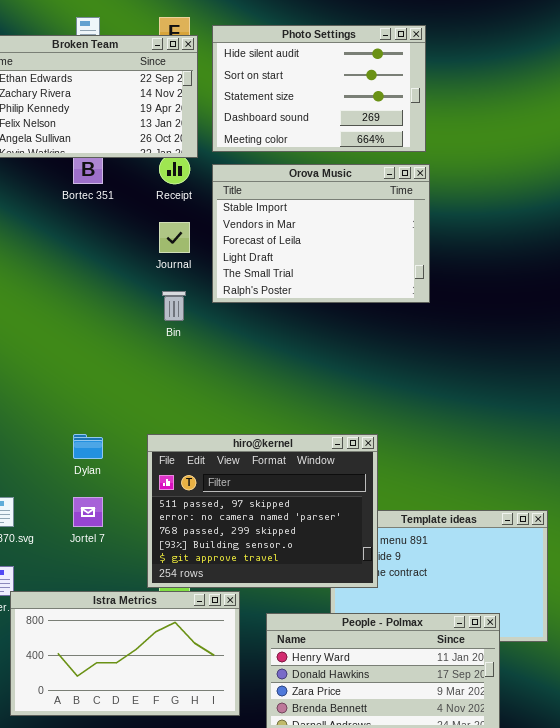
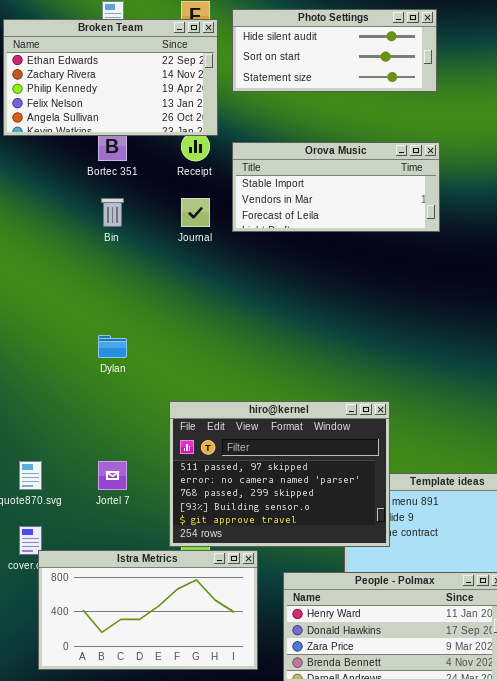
Photo Settings: [212,25,426,152] -> [232,9,437,92], resized
Orova Music: [212,164,430,303] -> [232,142,440,232], resized
Bin: [162,291,186,321] -> [101,198,124,227], moved
Dylan: [73,434,103,459] -> [98,335,127,358], moved

